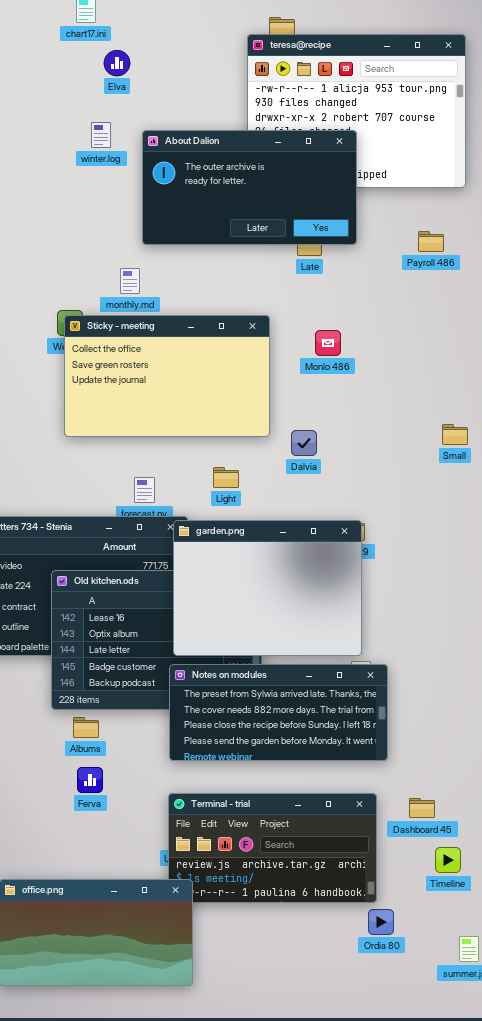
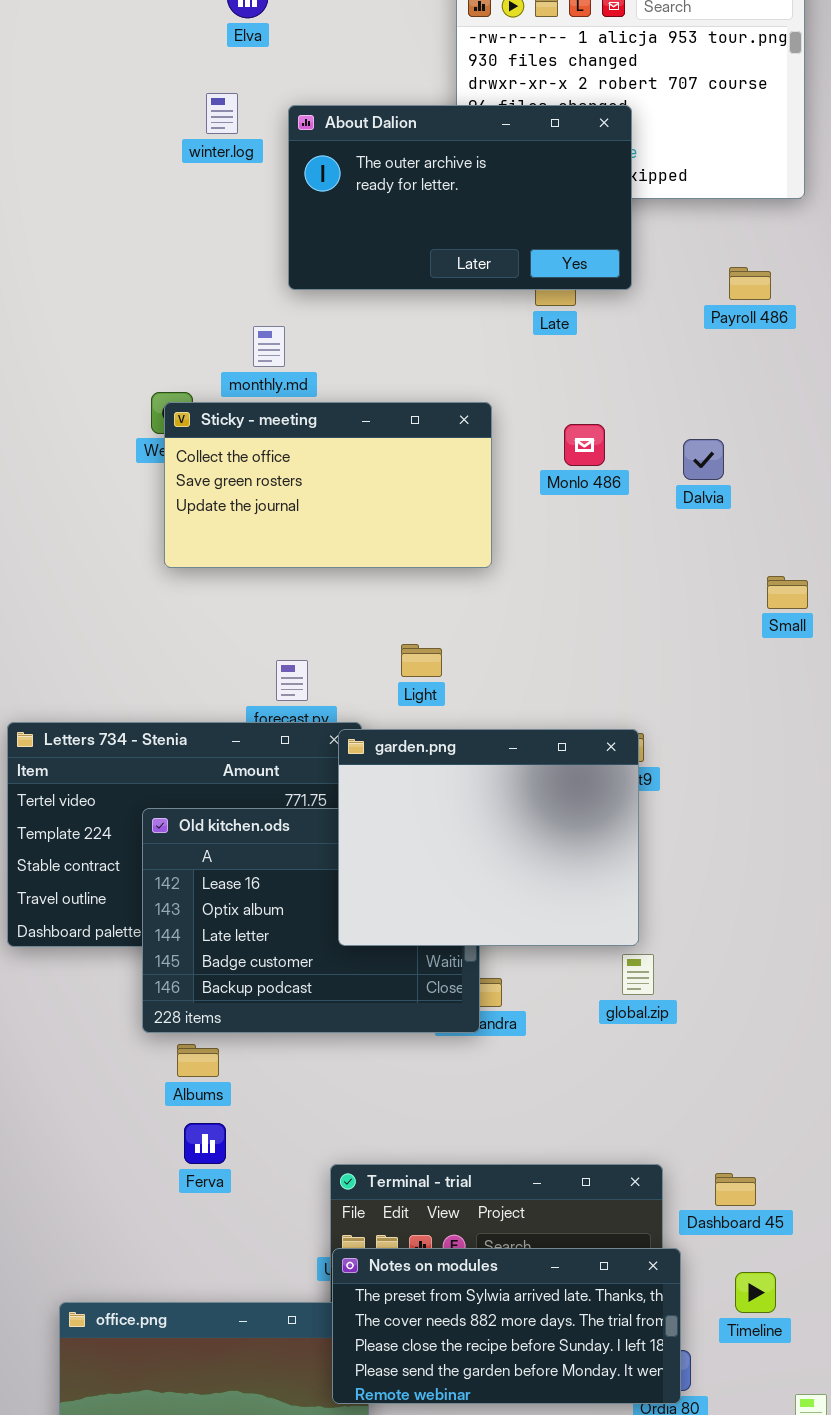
Sticky - meeting: [64,315,270,437] -> [164,402,492,568], resized
Dalvia: [291,430,317,456] -> [683,439,724,480], moved
Notes on modules: [169,664,388,761] -> [332,1248,681,1404], moved
Timeline: [435,847,461,873] -> [735,1272,776,1313], moved

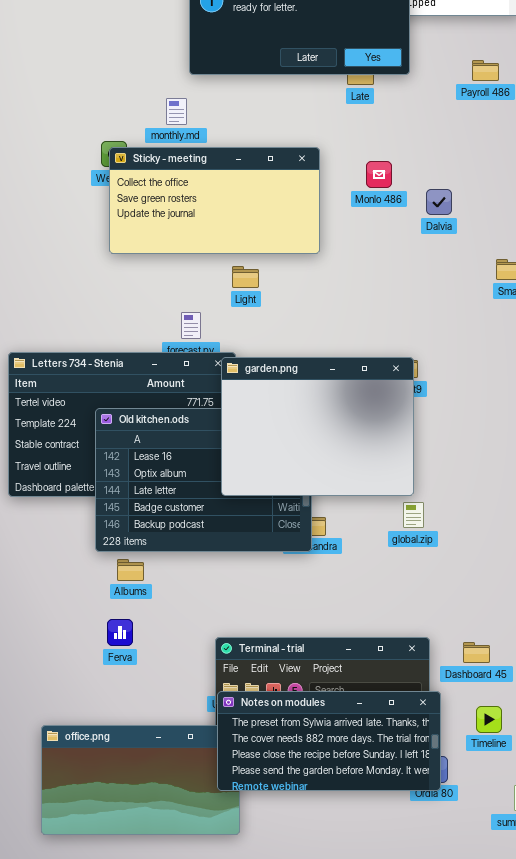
Dalvia: [683,439,724,480] -> [426,189,452,215], moved
Light: [401,644,442,677] -> [232,266,259,288], moved
Ferva: [184,1123,226,1164] -> [107,619,133,646], moved

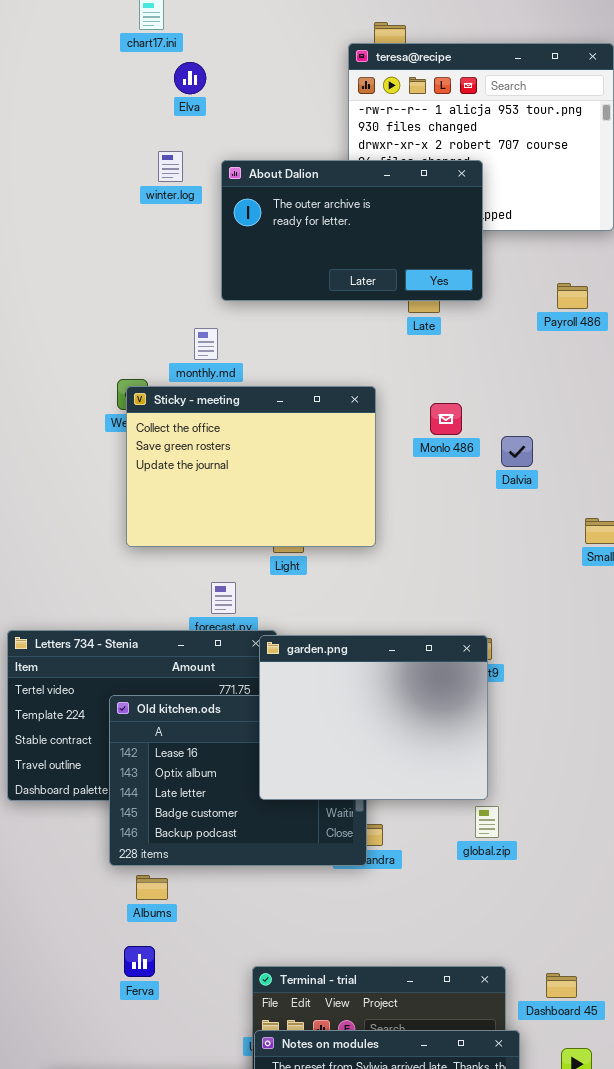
Sticky - meeting: [109,147,320,254] -> [126,386,376,547], resized

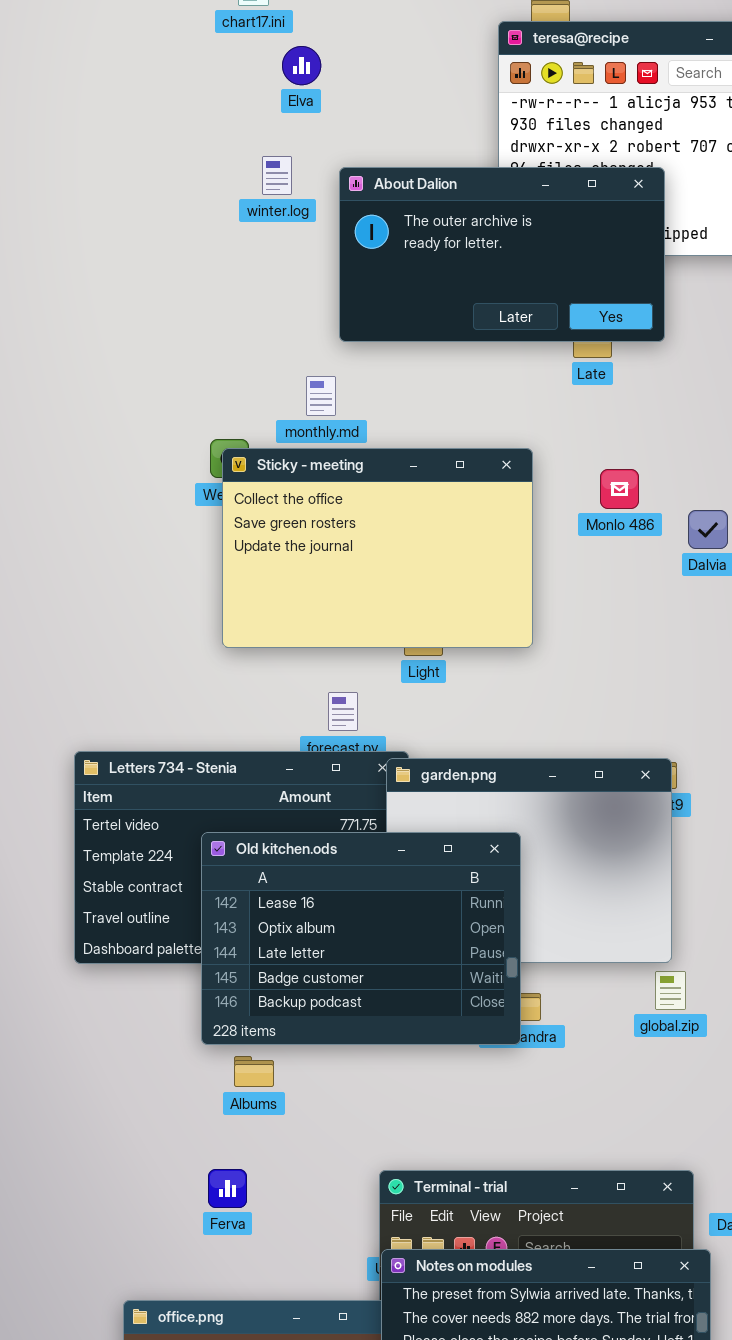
Old kitchen.ods: [109,695,367,866] -> [201,832,521,1045], raised
Ferva: [124,946,155,977] -> [208,1169,247,1208], moved

